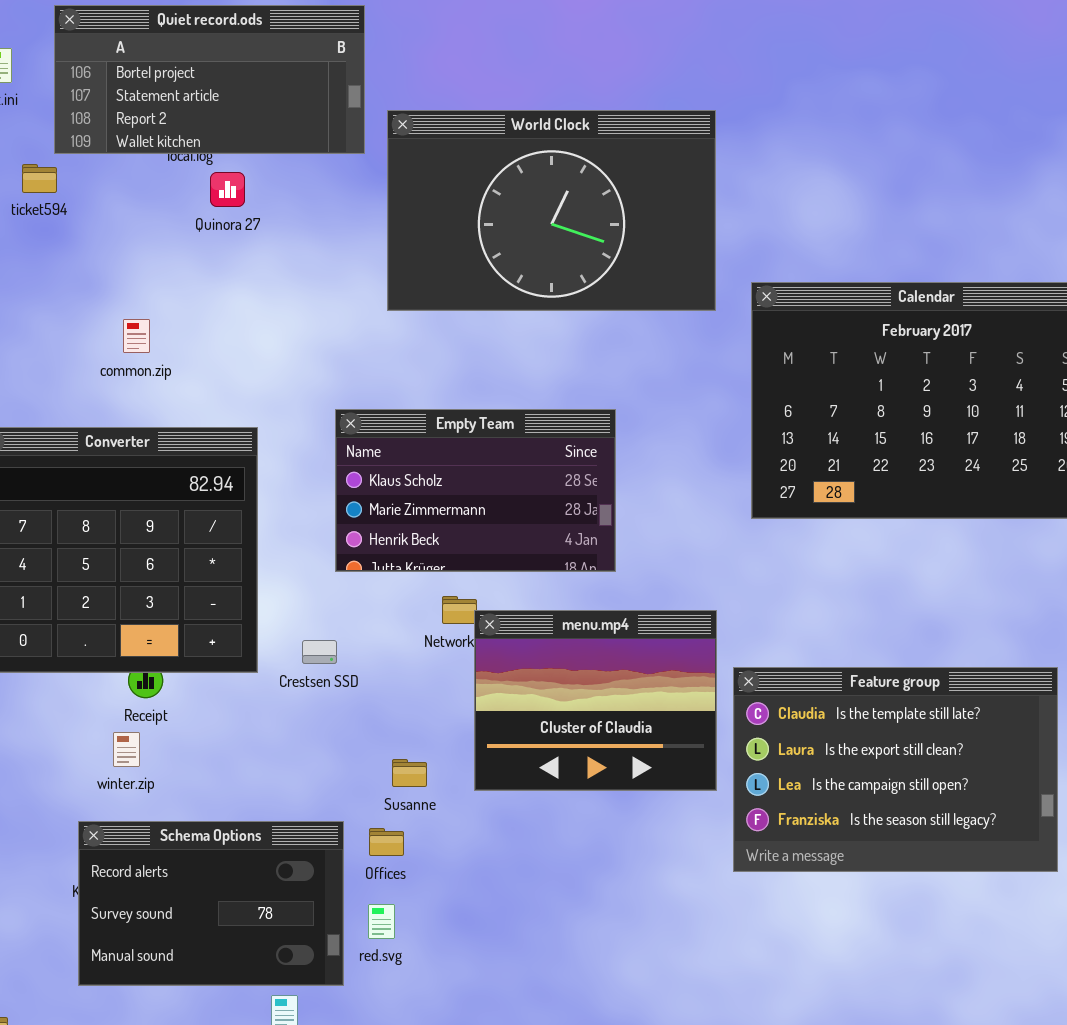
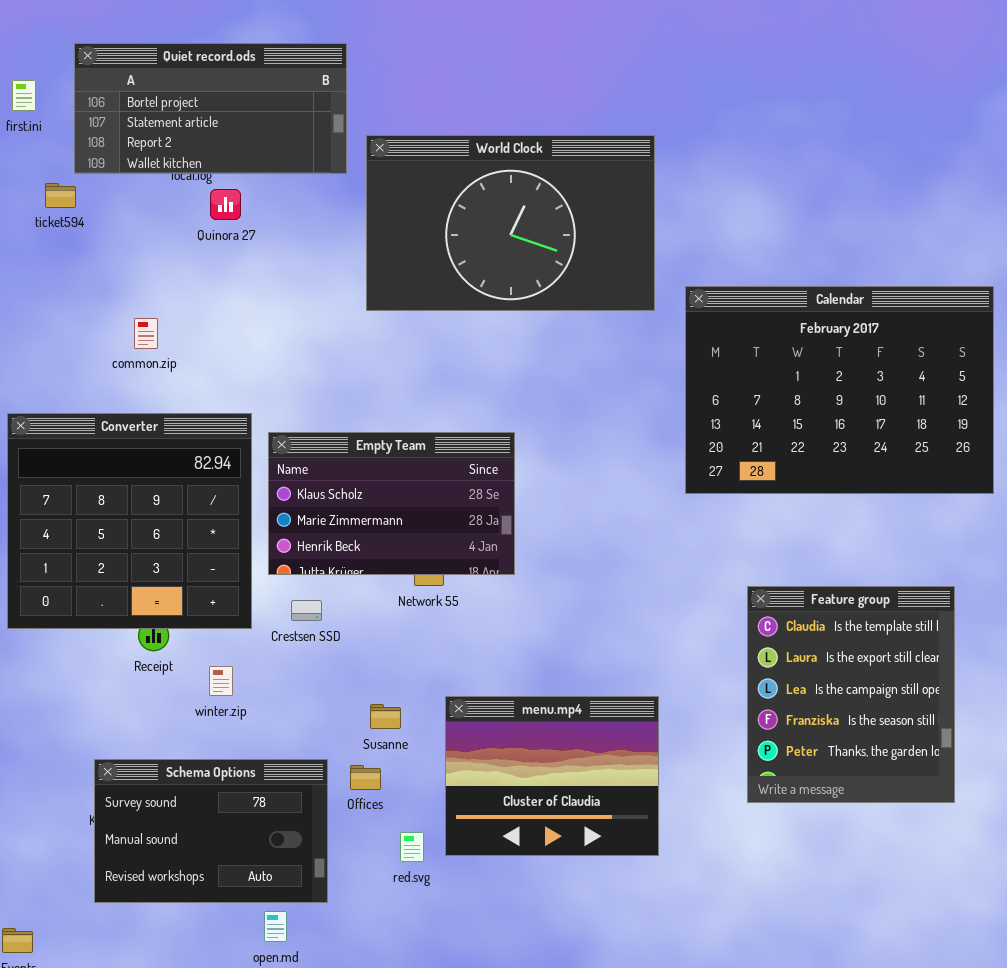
Empty Team: [335,409,616,572] -> [268,432,515,575], moved
menu.mp4: [474,610,717,791] -> [445,696,659,856], moved
Feature group: [733,667,1058,872] -> [747,586,955,803], resized
winter.zip: [113,732,140,767] -> [209,666,233,696], moved
Schema Options: [78,821,344,986] -> [94,759,328,903], scrolled down 1 row
red.svg: [368,904,395,939] -> [400,832,424,862], moved

